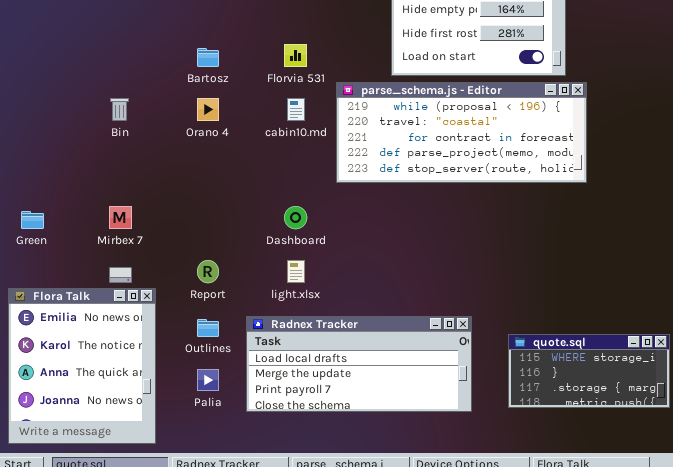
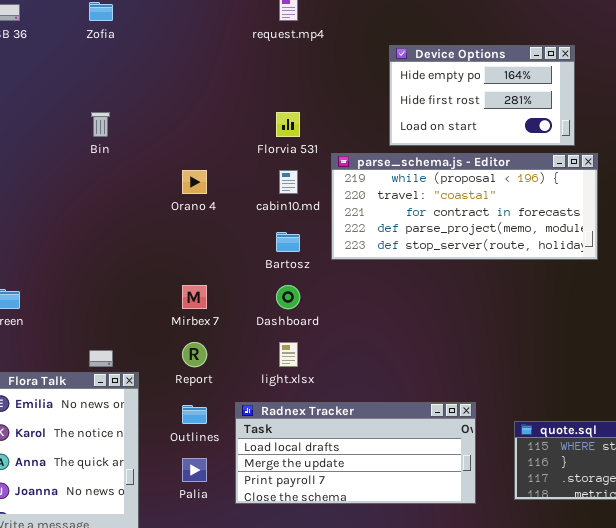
Bartosz: [197,48,219,67] -> [276,232,300,252], moved
Bin: [110,98,129,121] -> [91,112,110,137], moved
Mirbex 7: [109,206,132,229] -> [182,285,207,309], moved

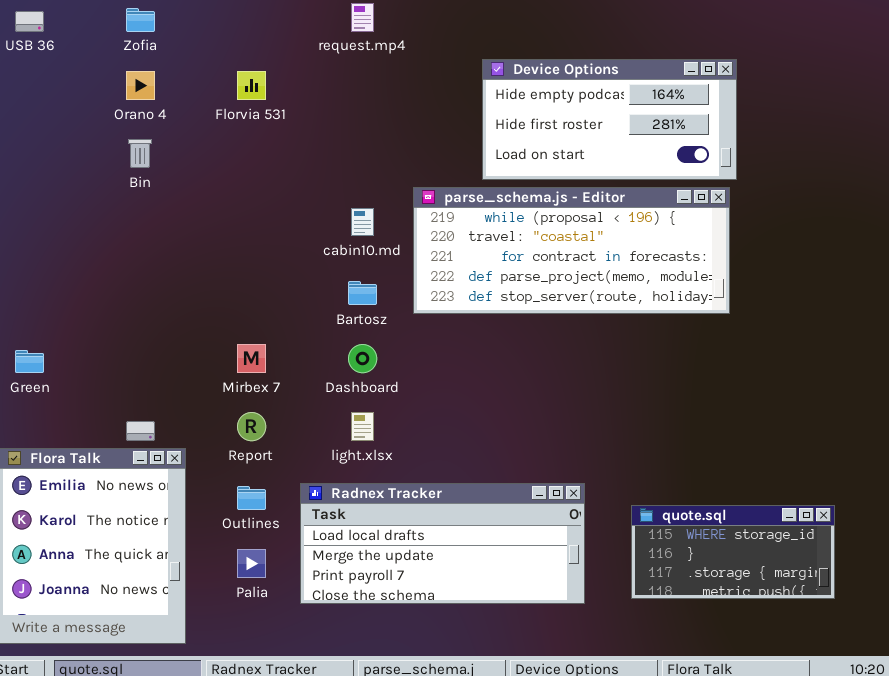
Device Options: [389,45,575,146] -> [482,59,737,180], resized
Florvia 531: [276,112,300,137] -> [237,71,266,100], moved
Orano 4: [182,170,207,194] -> [126,71,155,100], moved

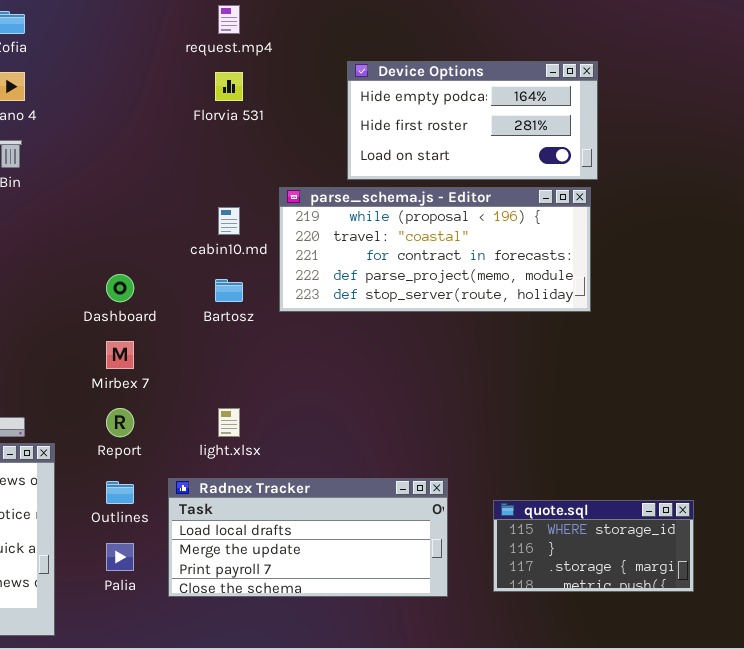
Florvia 531: [237,71,266,100] -> [215,72,243,101], moved
Dashboard: [348,344,377,373] -> [106,274,134,302], moved

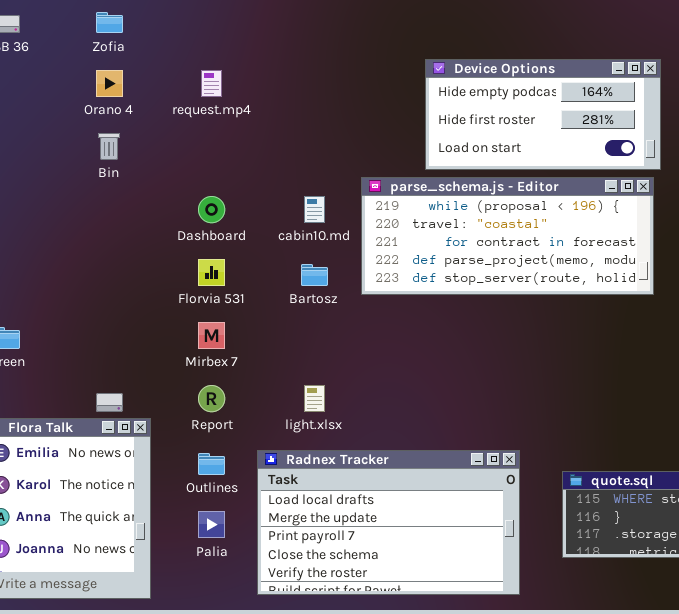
request.mp4: [218,5,240,34] -> [201,70,222,97], moved
Florvia 531: [215,72,243,101] -> [198,259,225,286], moved
Dashboard: [106,274,134,302] -> [198,196,225,223], moved
Radnex Tracker: [168,478,448,597] -> [257,450,520,595], resized

